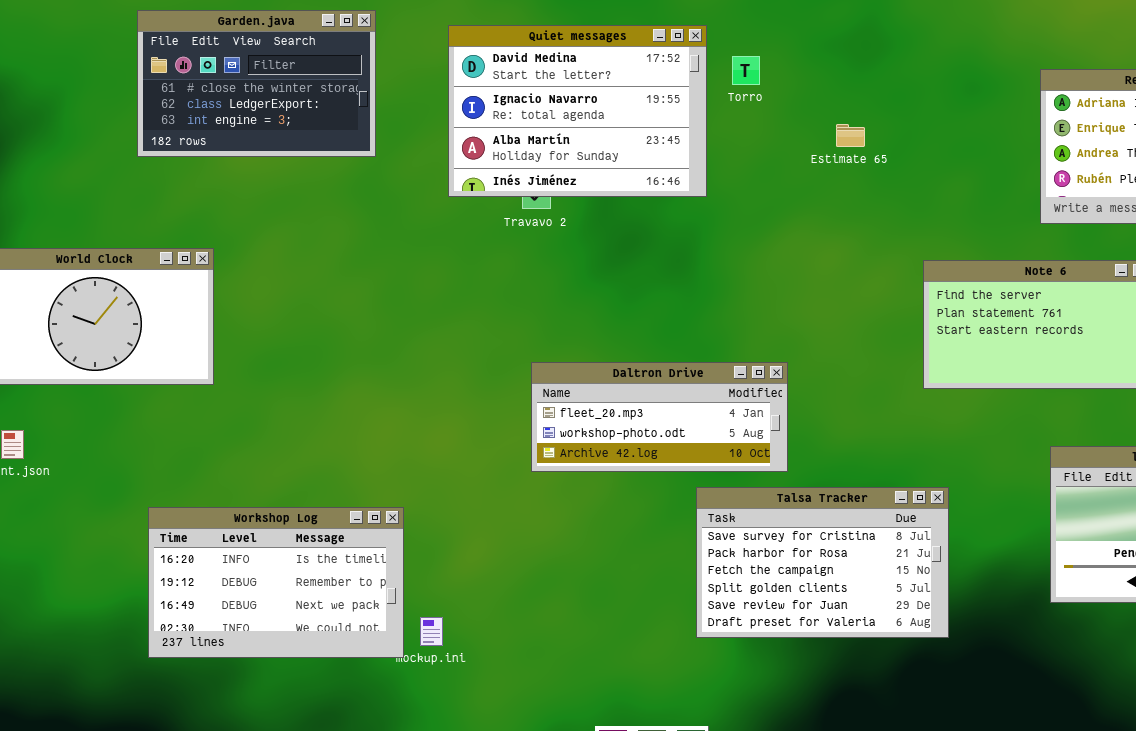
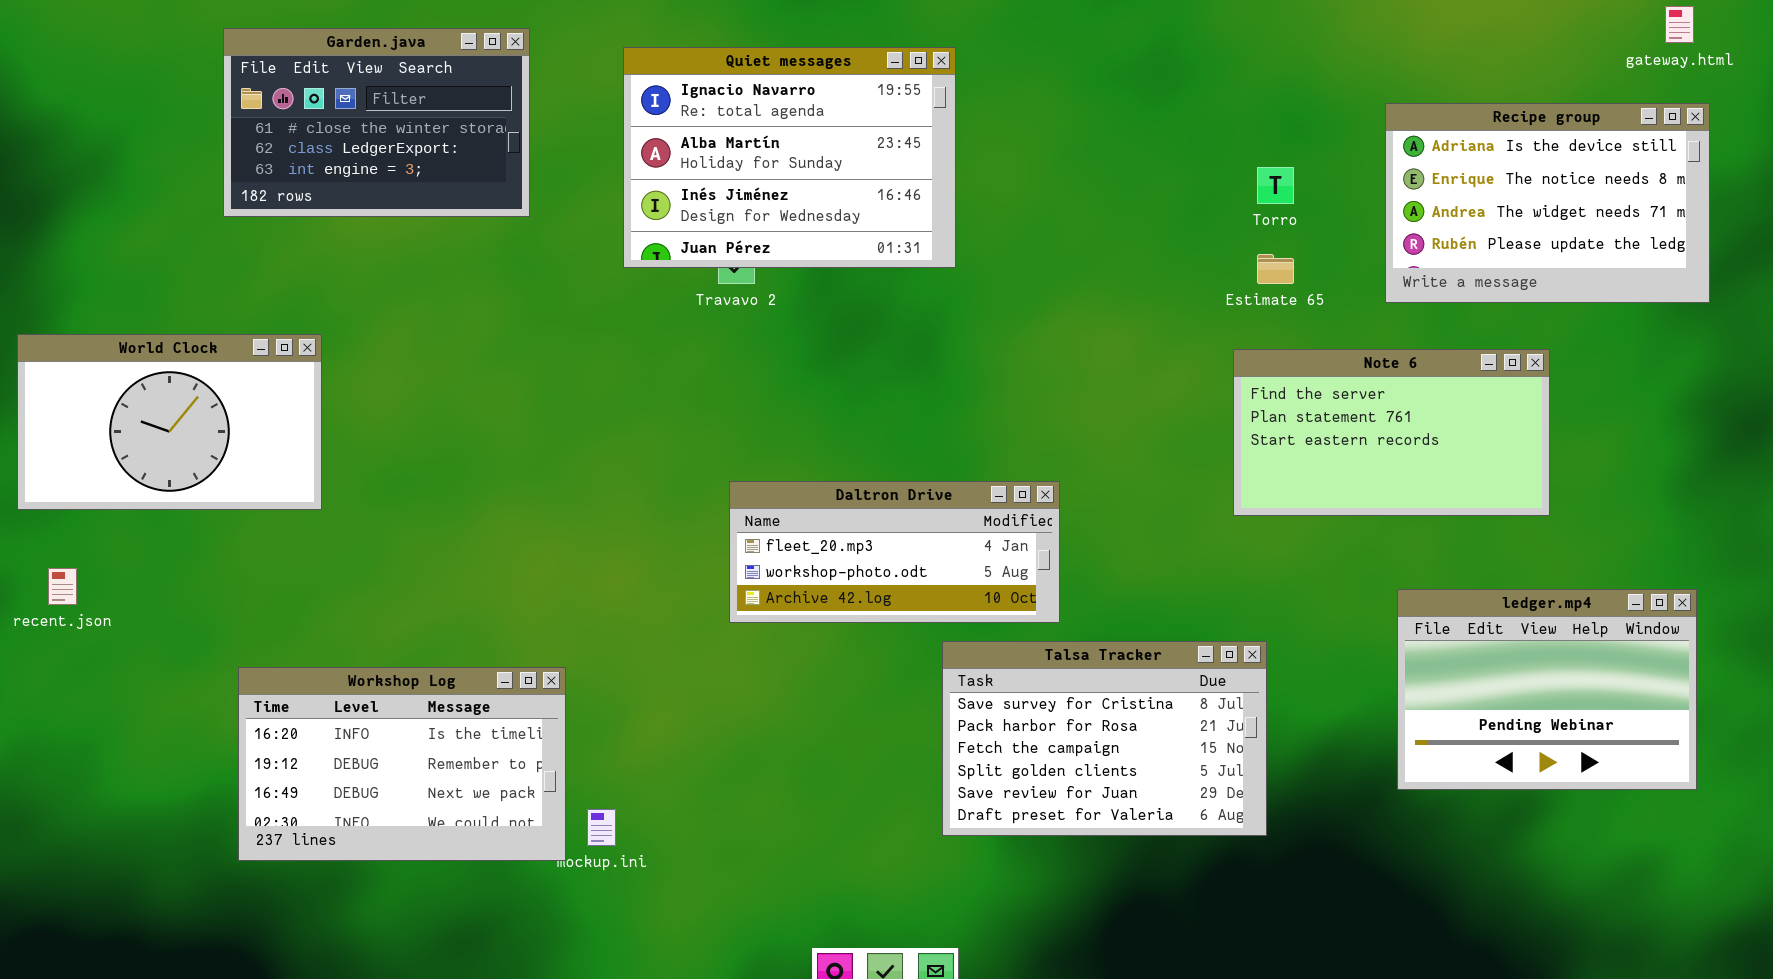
Quiet messages: [448,25,707,197] -> [623,47,956,268], scrolled down 1 row
Torro: [732,56,760,85] -> [1257,167,1294,204], moved
Estimate 65: [836,124,865,147] -> [1257,254,1294,284], moved

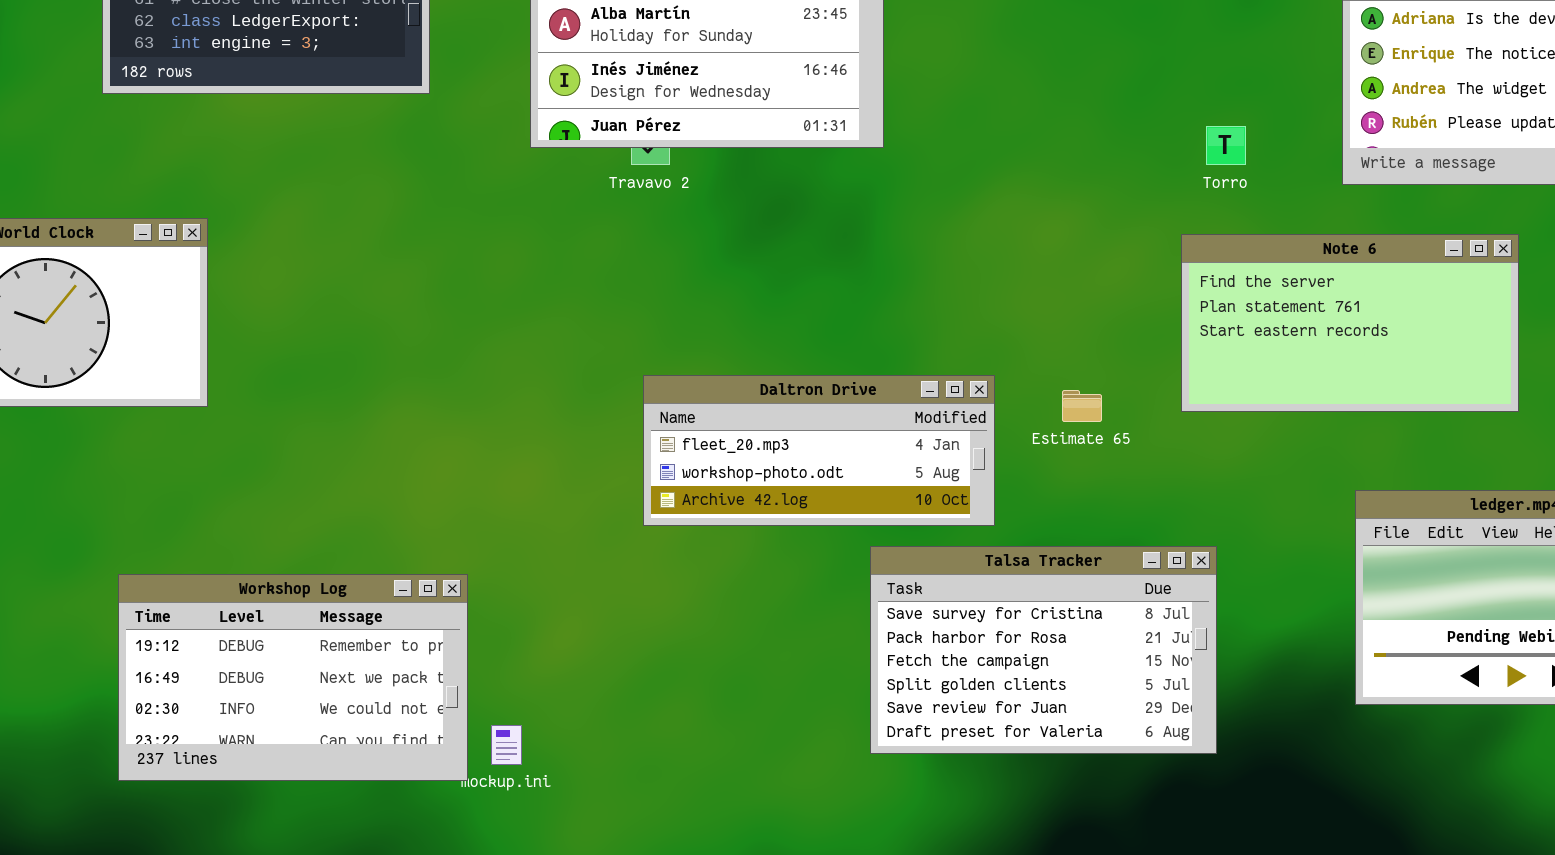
Torro: [1257,167,1294,204] -> [1206,126,1246,165], moved
Estimate 65: [1257,254,1294,284] -> [1062,390,1102,422], moved
Workshop Log: [238,667,566,861] -> [118,574,468,781], scrolled down 1 row

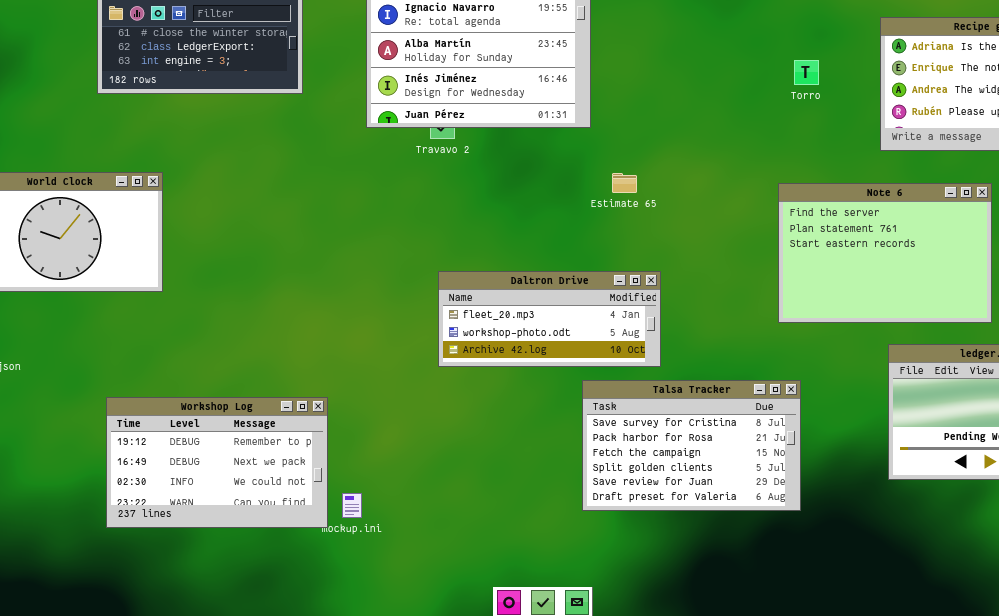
Torro: [1206,126,1246,165] -> [794,60,819,85], moved
Note 6: [1181,234,1519,412] -> [778,183,992,323], resized
Estimate 65: [1062,390,1102,422] -> [612,173,637,193], moved

